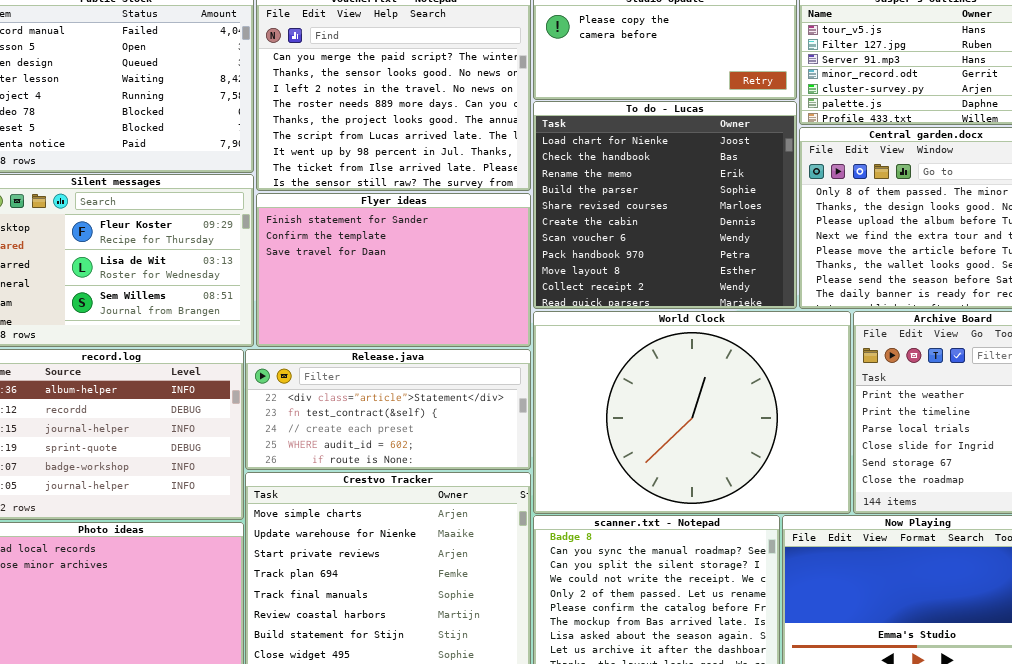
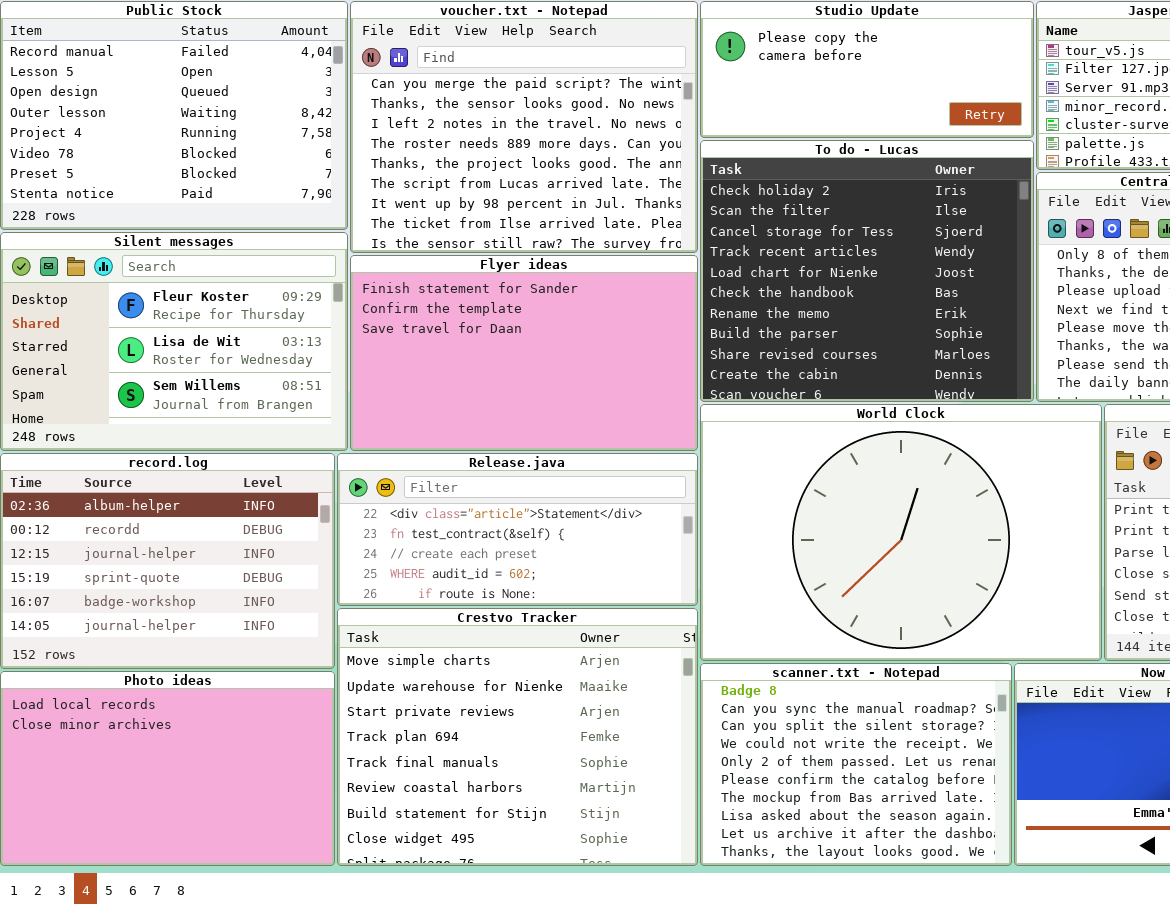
To do - Lucas: [533,101,797,309] -> [700,140,1034,402], scrolled up 4 rows

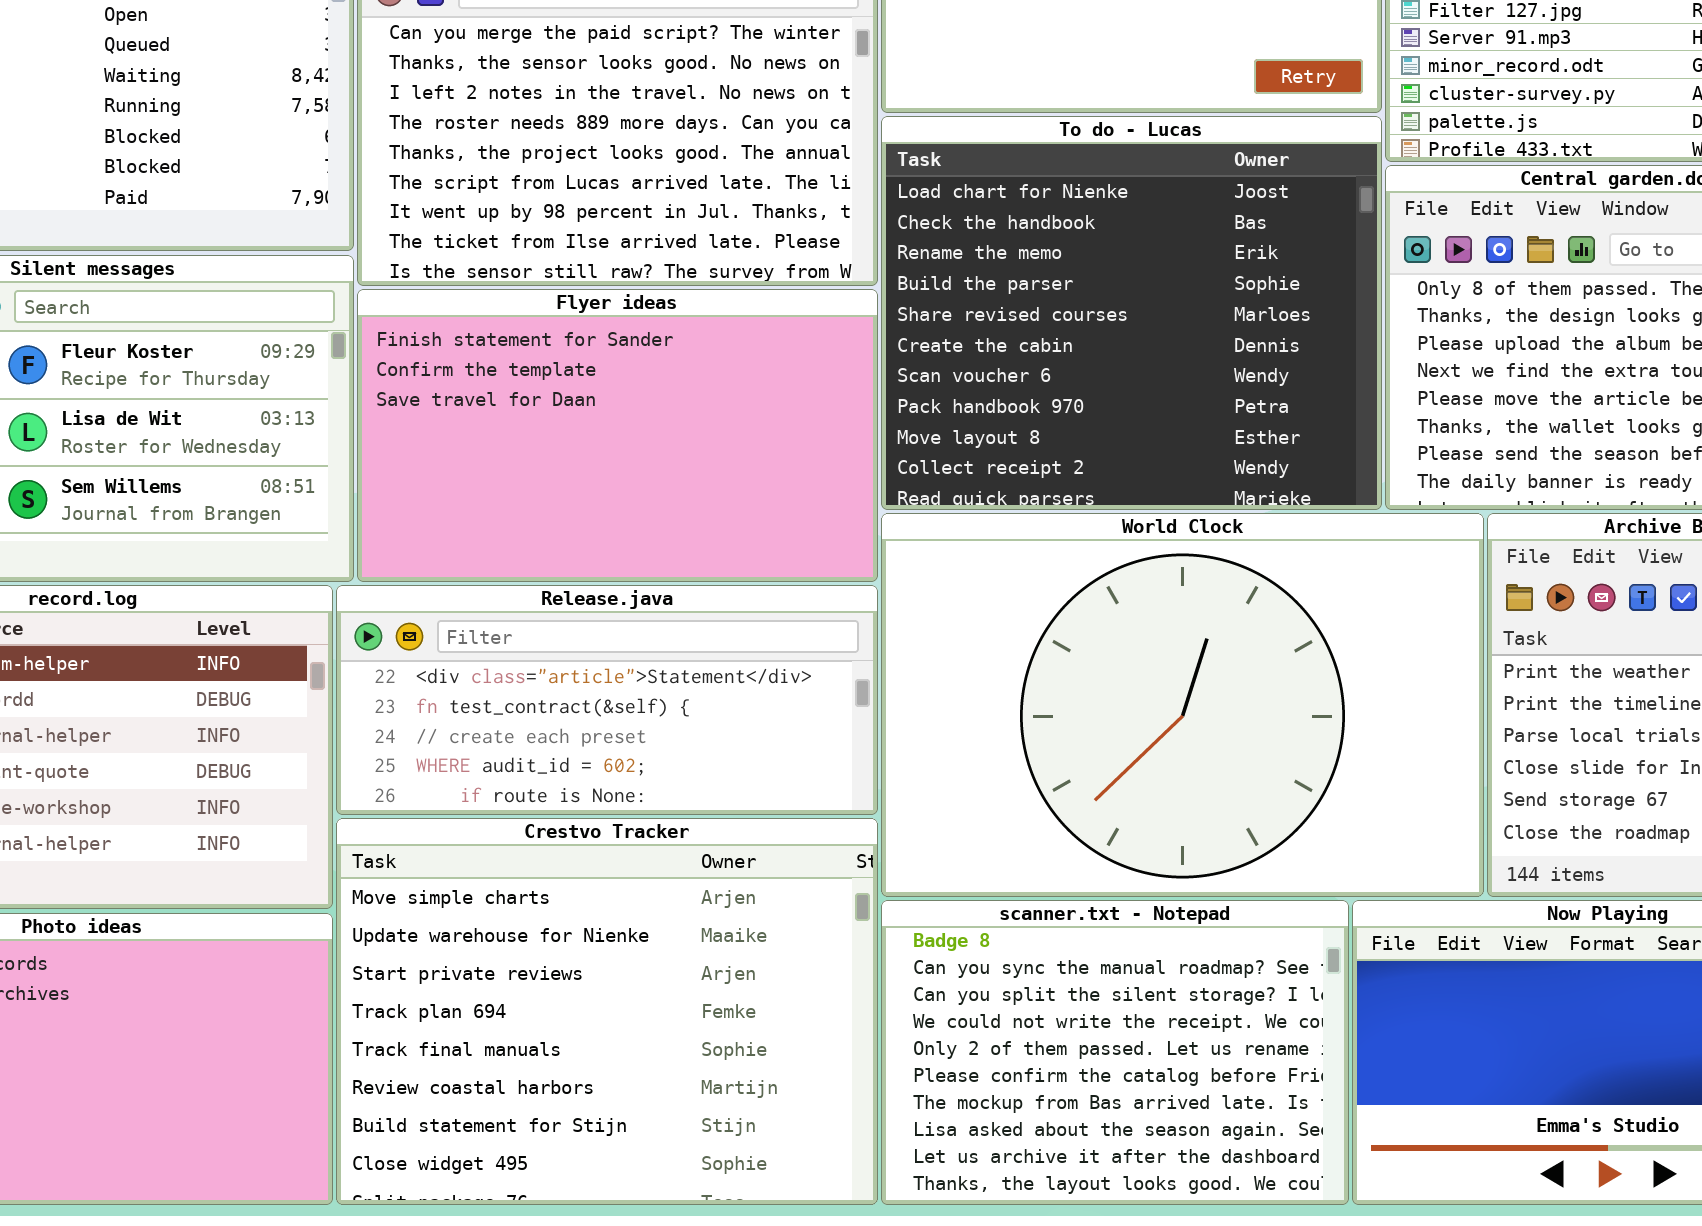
To do - Lucas: [700,140,1034,402] -> [881,116,1382,510], scrolled down 4 rows

